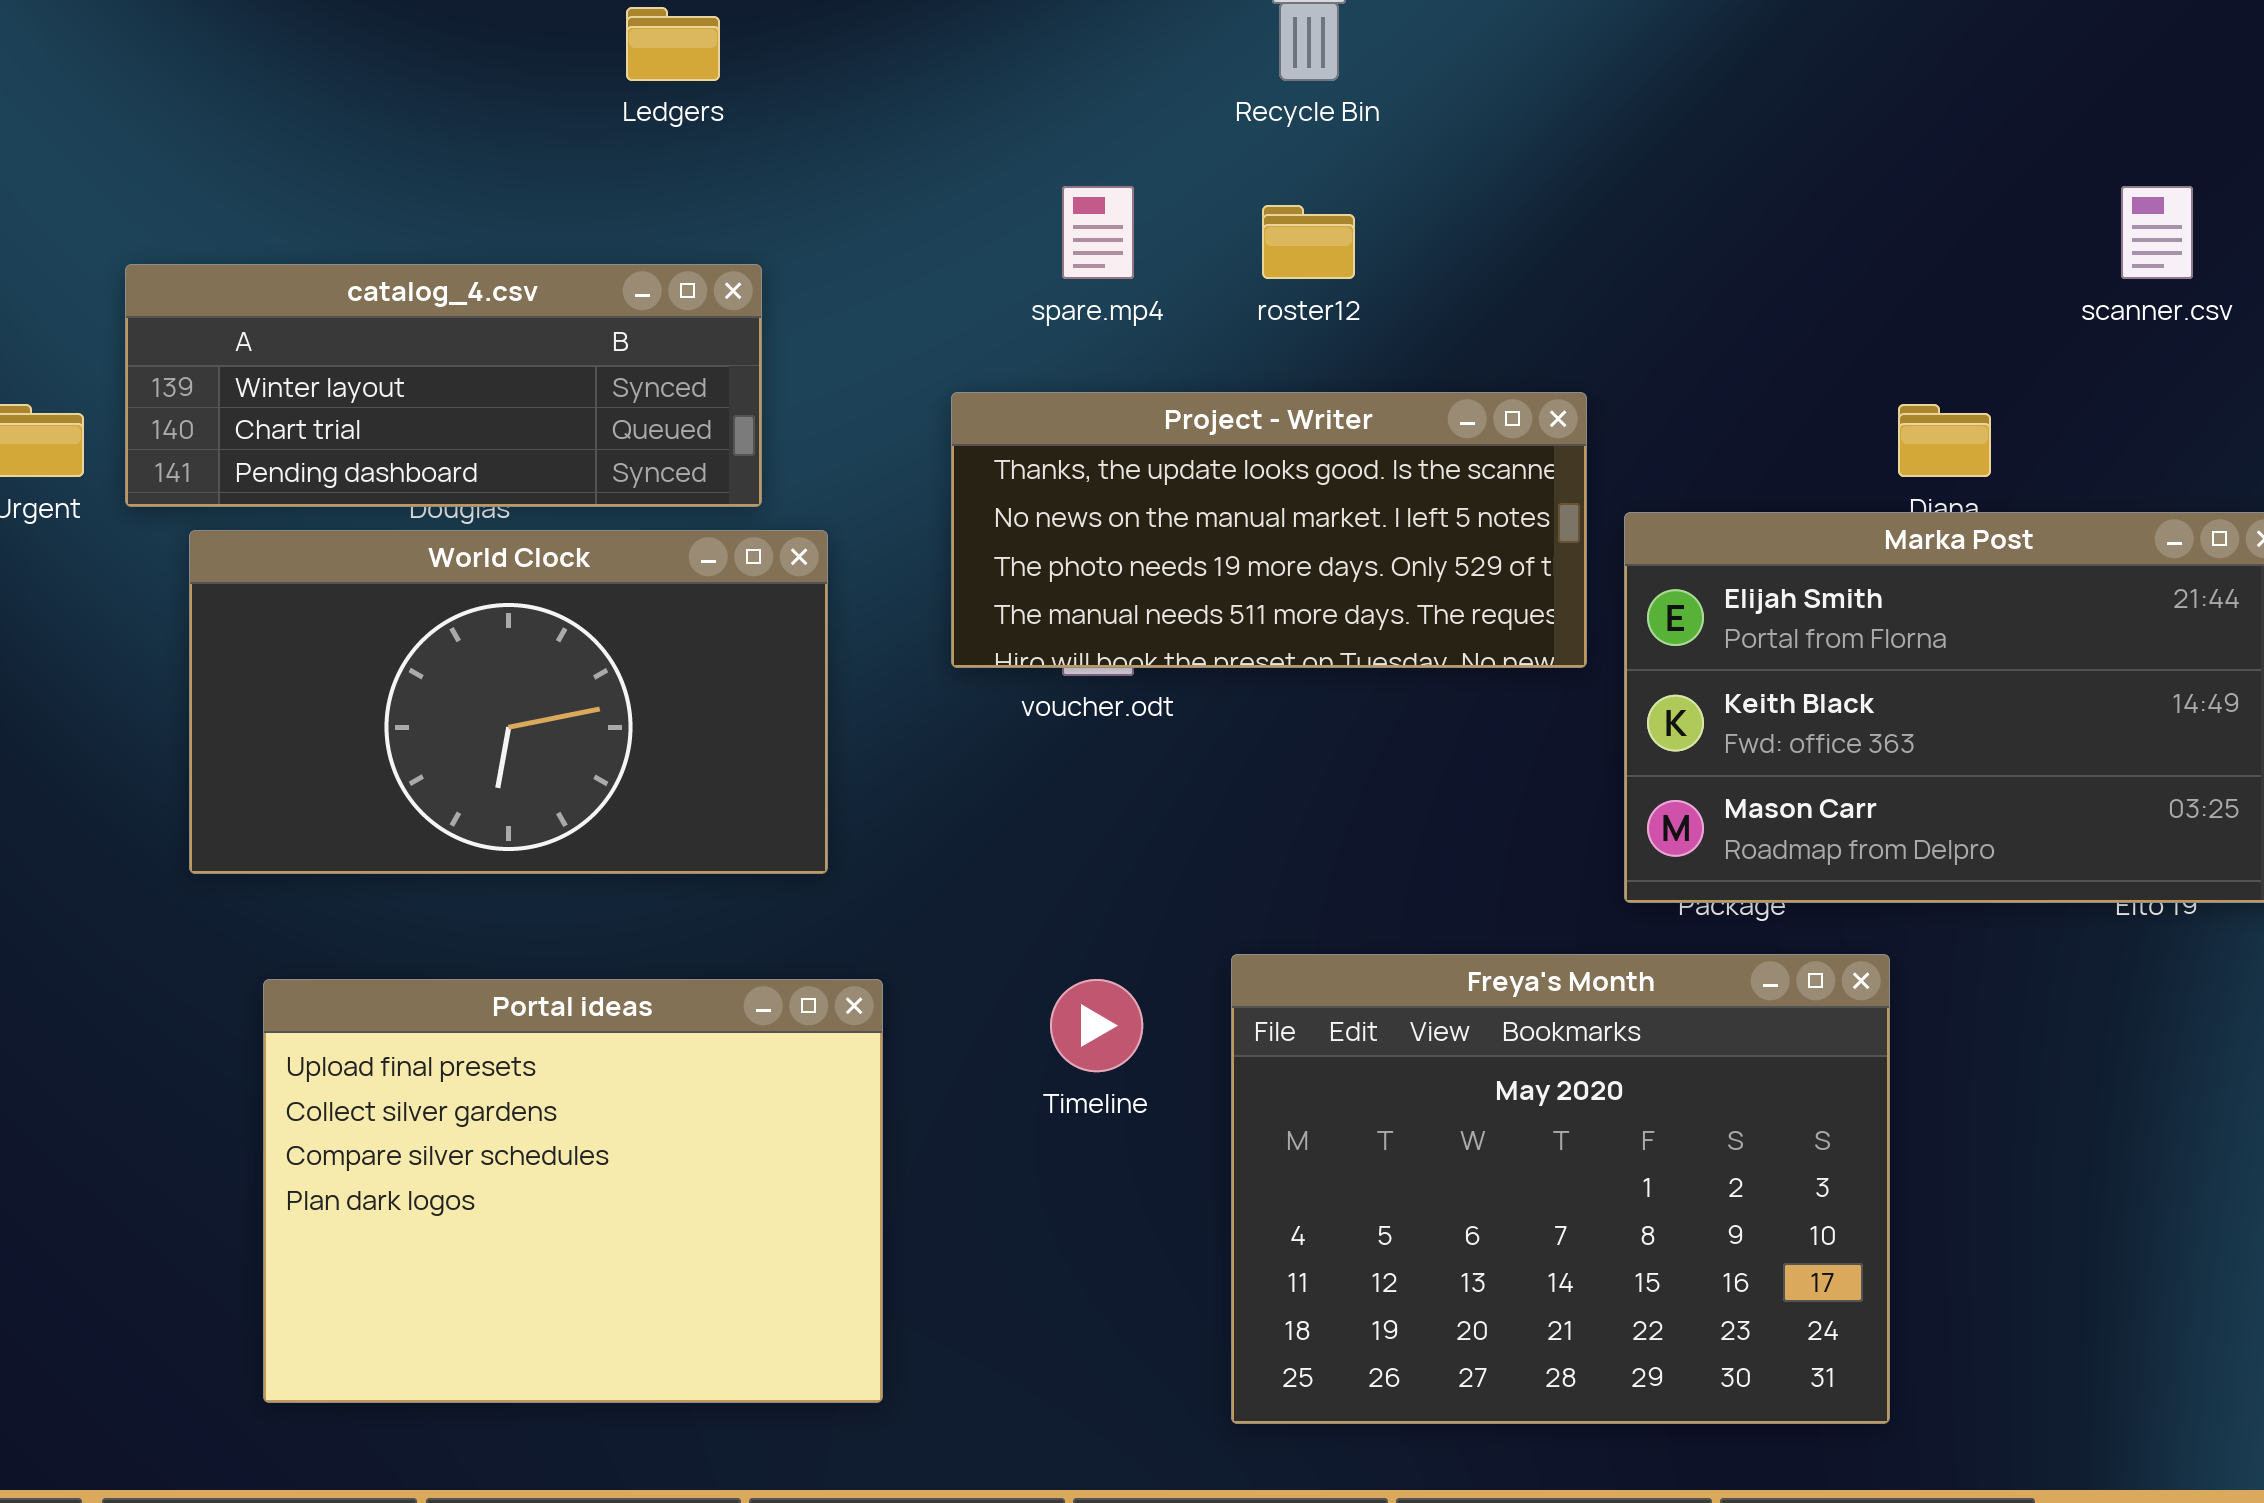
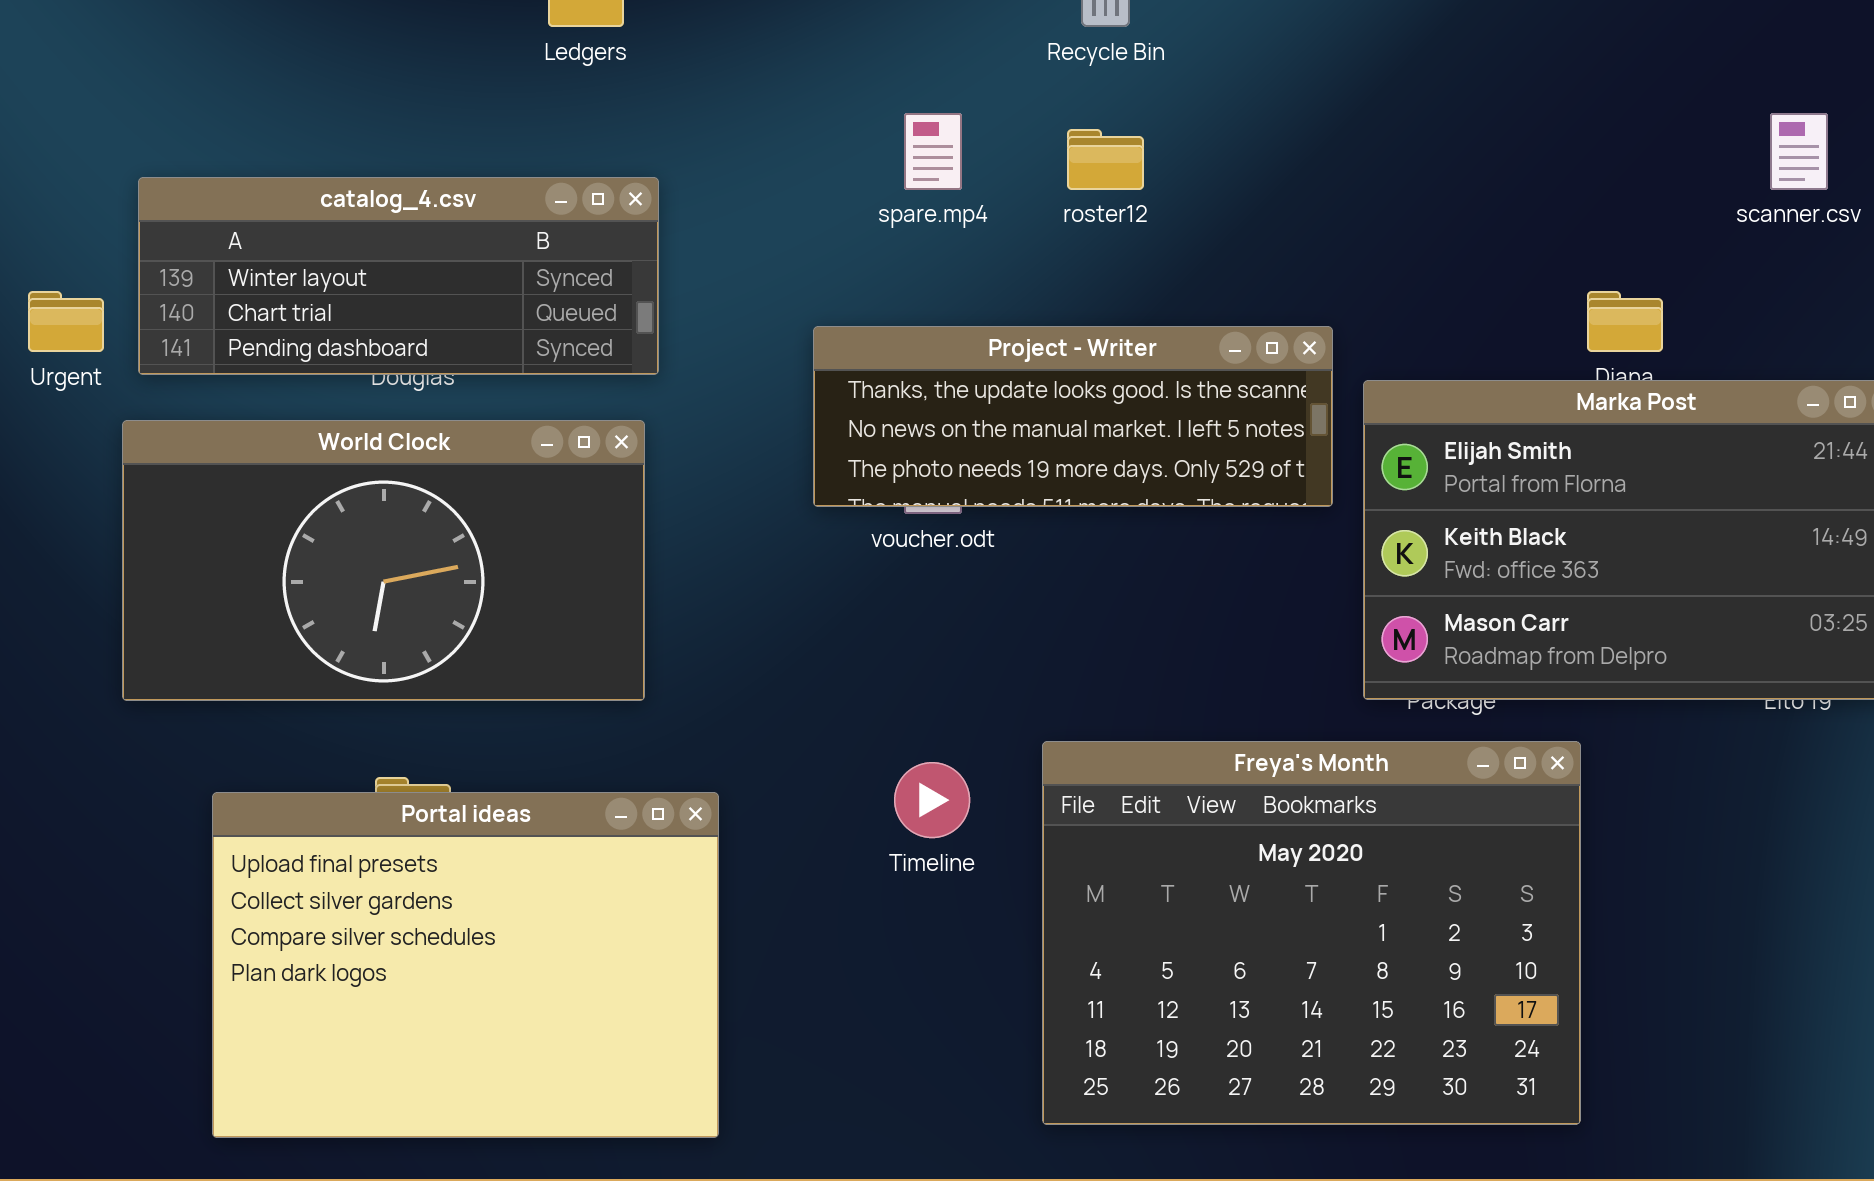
Project - Writer: [951,392,1587,668] -> [813,326,1333,507], resized
World Clock: [189,530,828,874] -> [122,420,645,701], moved
Portal ideas: [263,979,883,1403] -> [212,792,719,1138], moved

